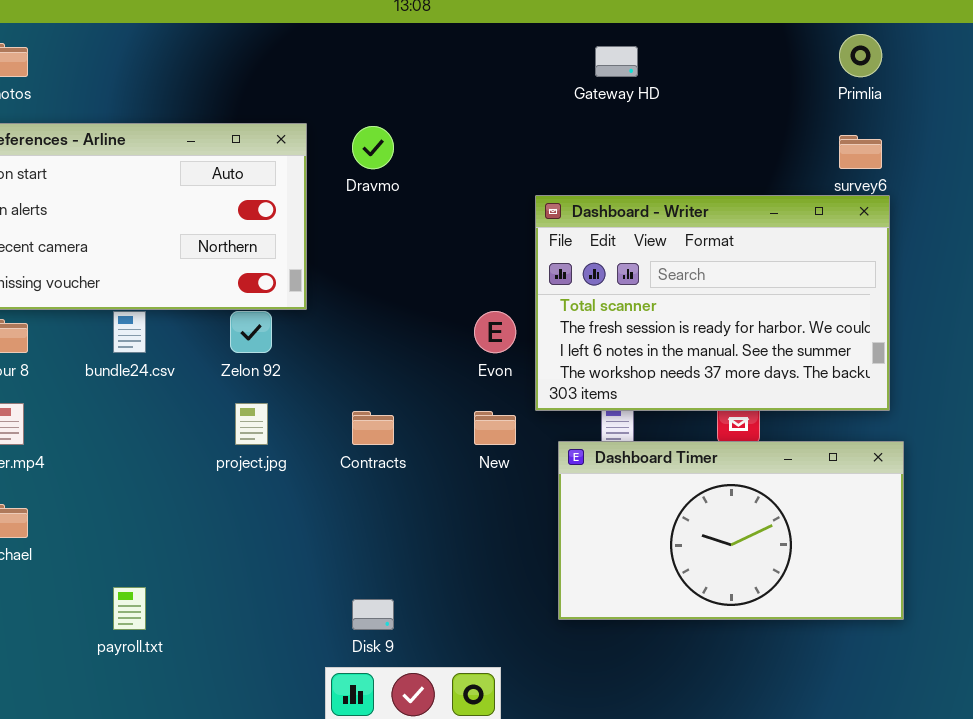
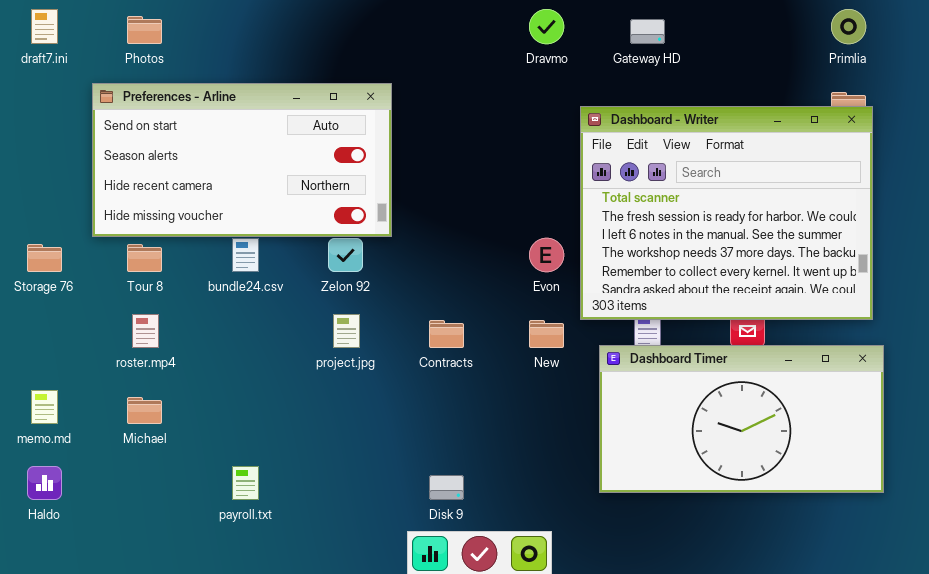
Dravmo: [352,126,394,169] -> [529,9,564,44], moved
Dashboard - Writer: [535,195,890,411] -> [580,106,873,320], resized

